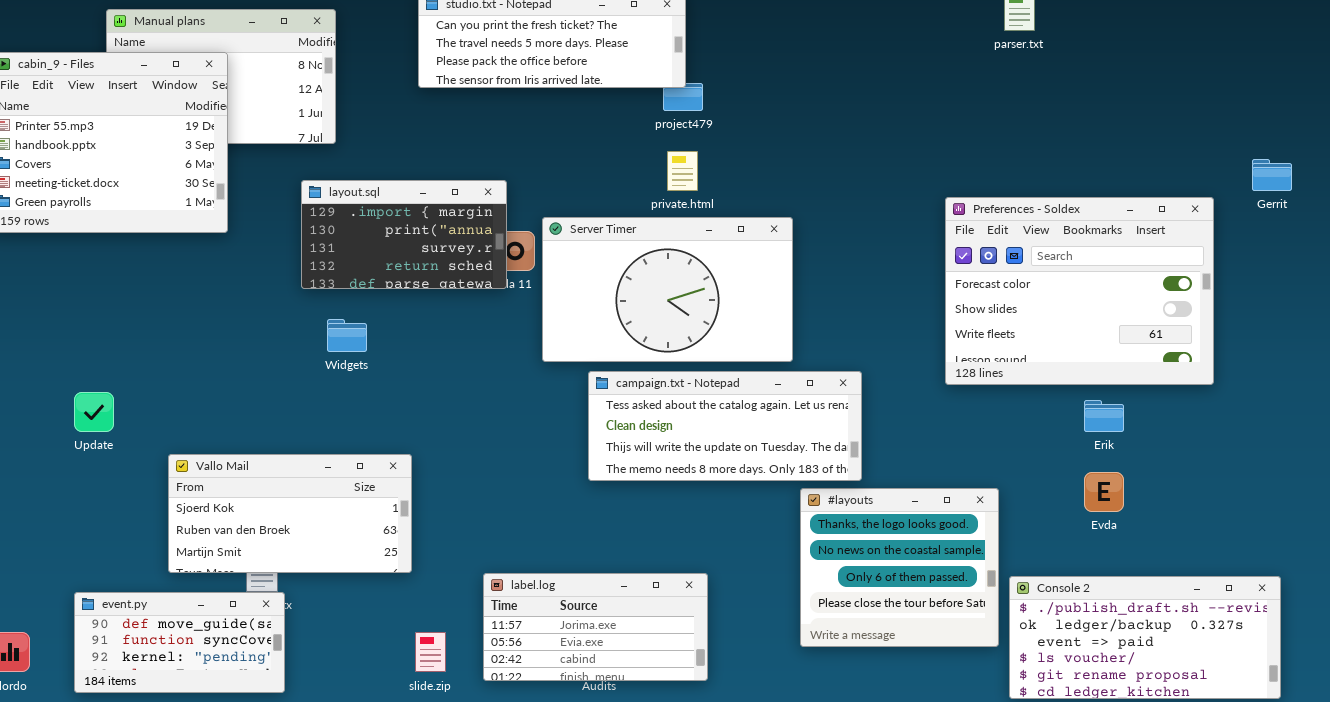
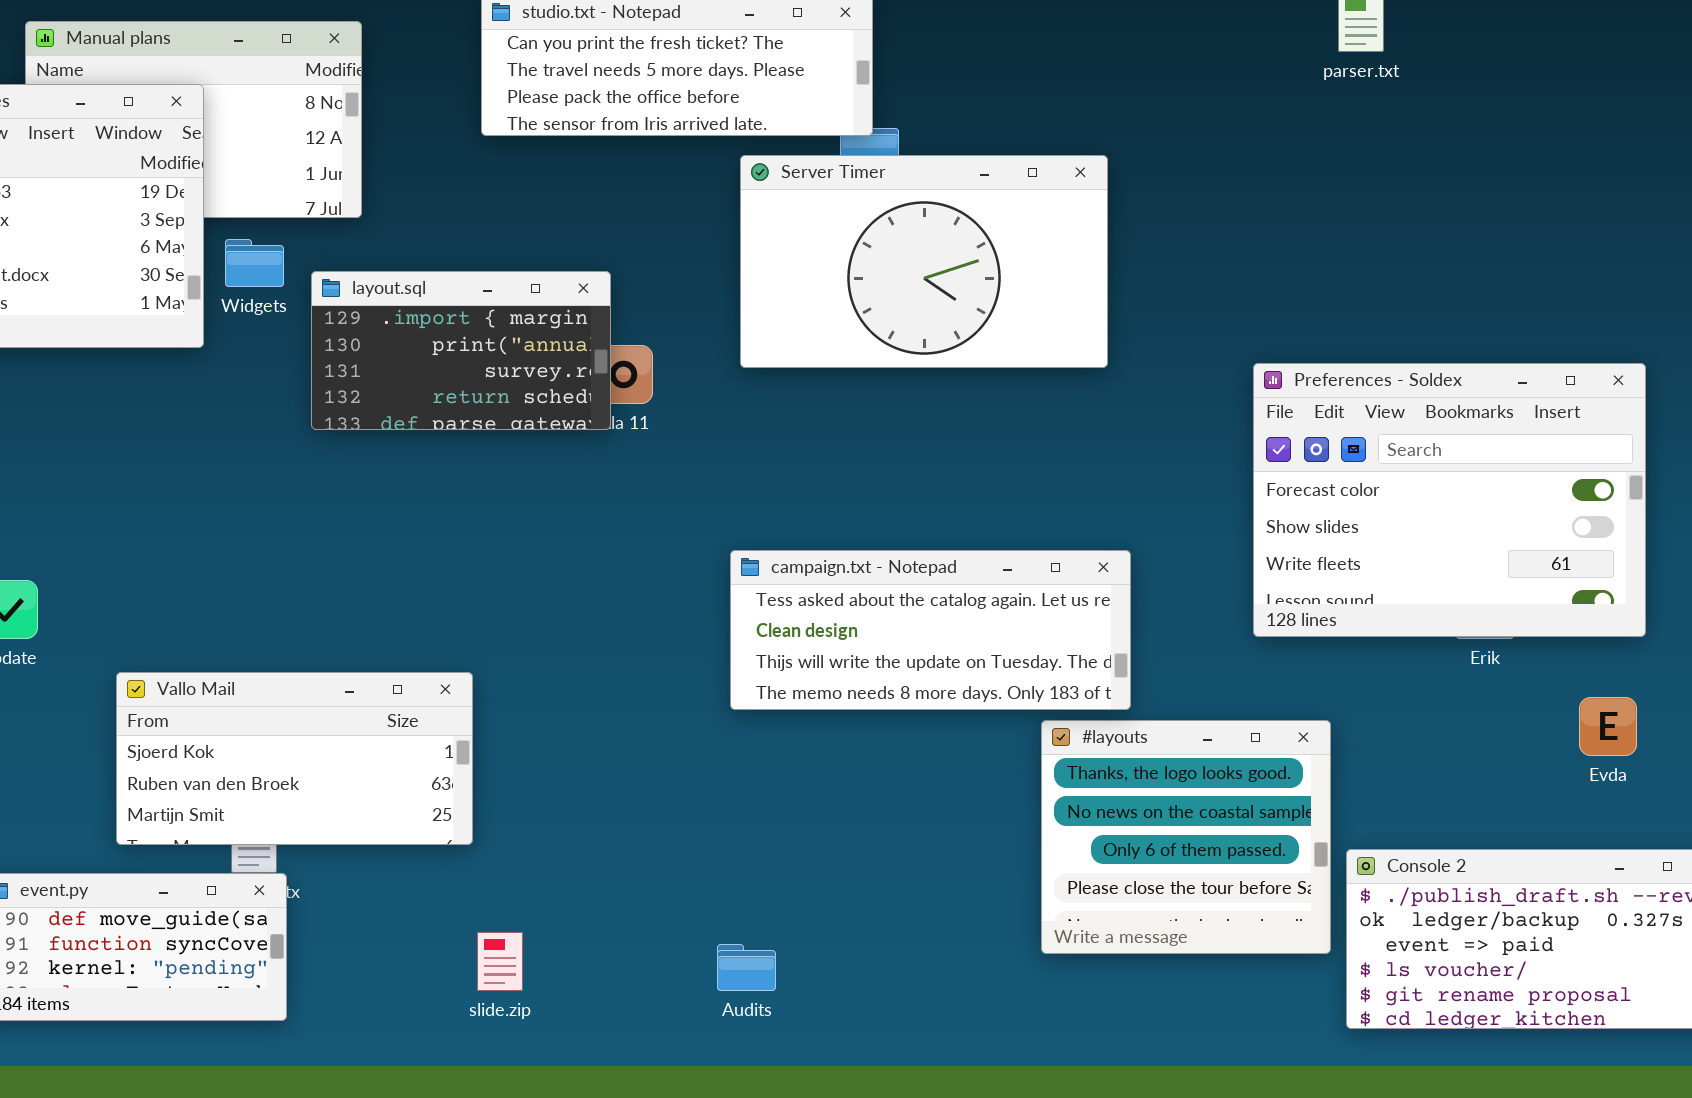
Preferences - Soldex: [945,197,1214,385] -> [1253,363,1646,637], moved
Server Timer: [542,217,793,362] -> [740,155,1108,368], moved
Widgets: [327,319,367,352] -> [225,239,284,287], moved
Evda: [1084,472,1124,512] -> [1579,697,1637,756], moved
label.log: [483,573,708,681] -> none, closed

